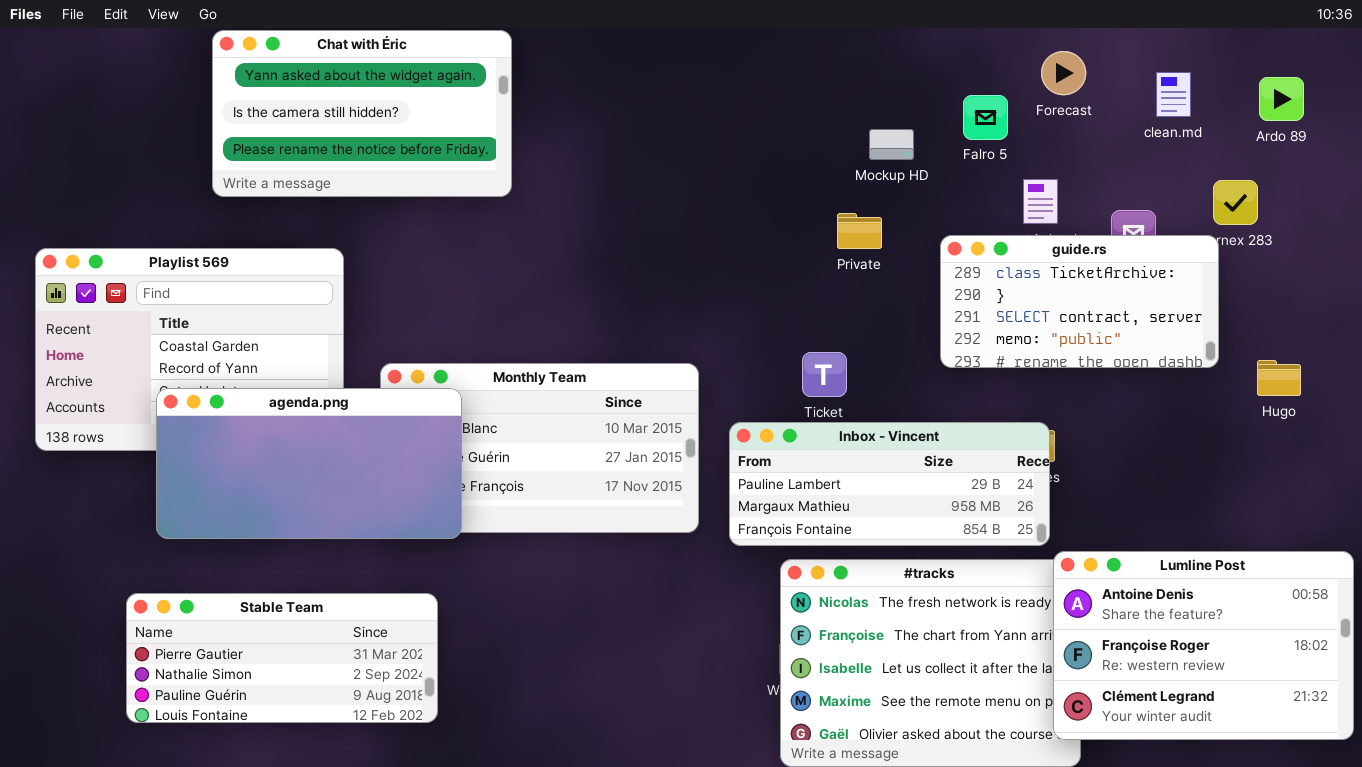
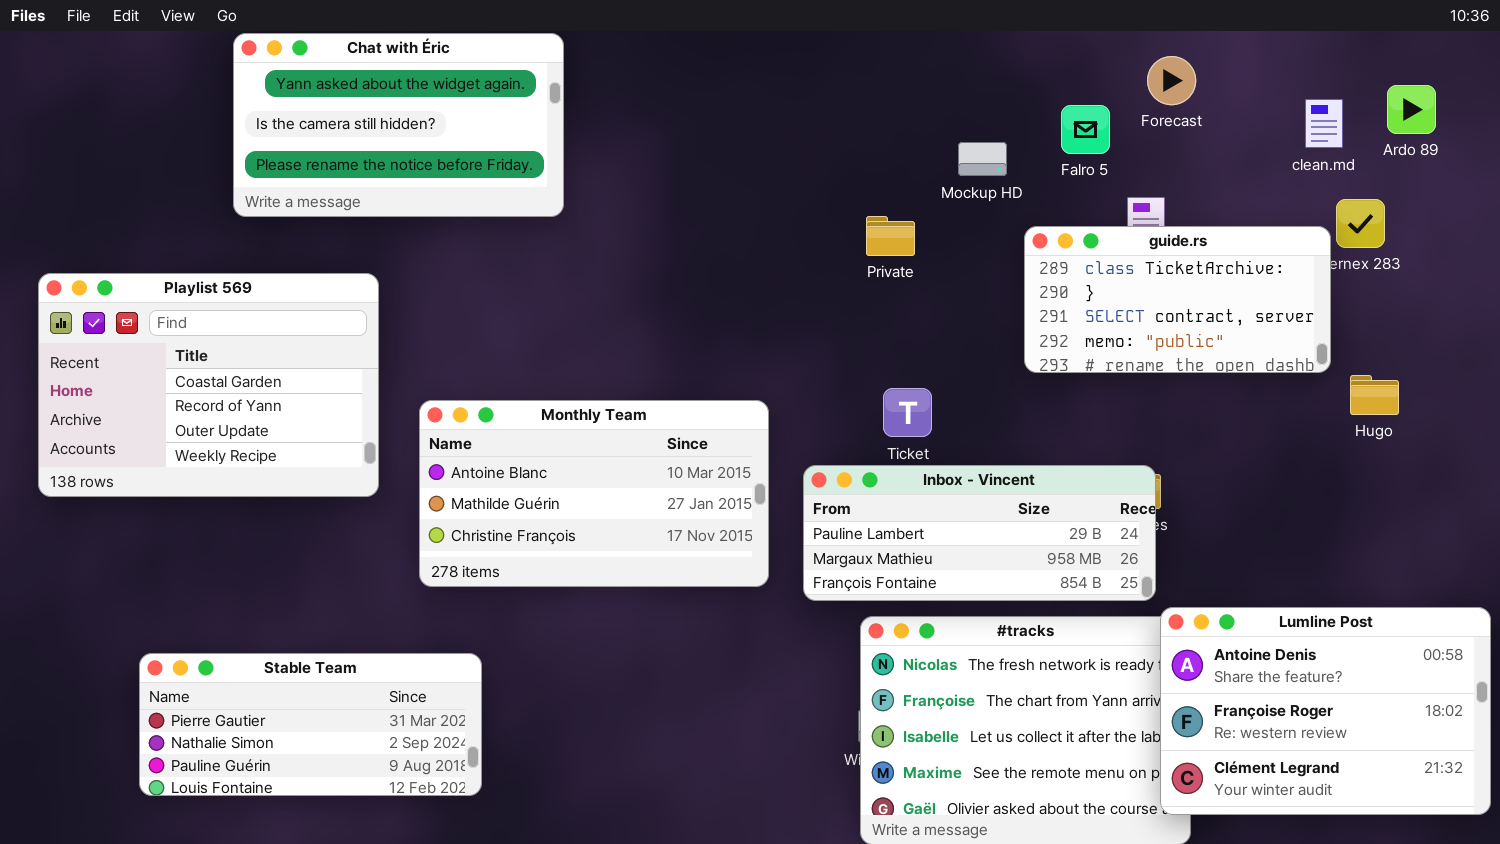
clean.md: [1156,72,1191,117] -> [1305,99,1343,148], moved
Private: [837,213,882,249] -> [866,216,915,256], moved
guide.rs: [940,235,1219,368] -> [1024,226,1331,373], moved
Hugo: [1257,360,1301,396] -> [1350,375,1399,415], moved
agenda.png: [156,388,462,539] -> none, closed

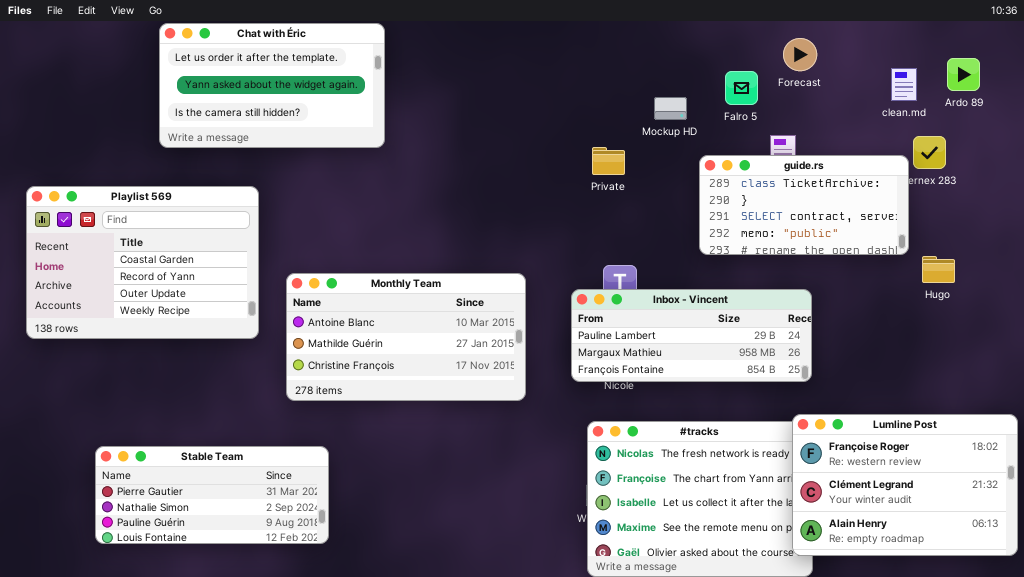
Chat with Éric: [233,33,564,217] -> [159,23,385,148], scrolled up 1 row
Inbox - Vincent: [803,465,1156,601] -> [571,289,812,382], moved
Lumline Post: [1160,607,1491,815] -> [792,414,1018,556], scrolled down 1 row

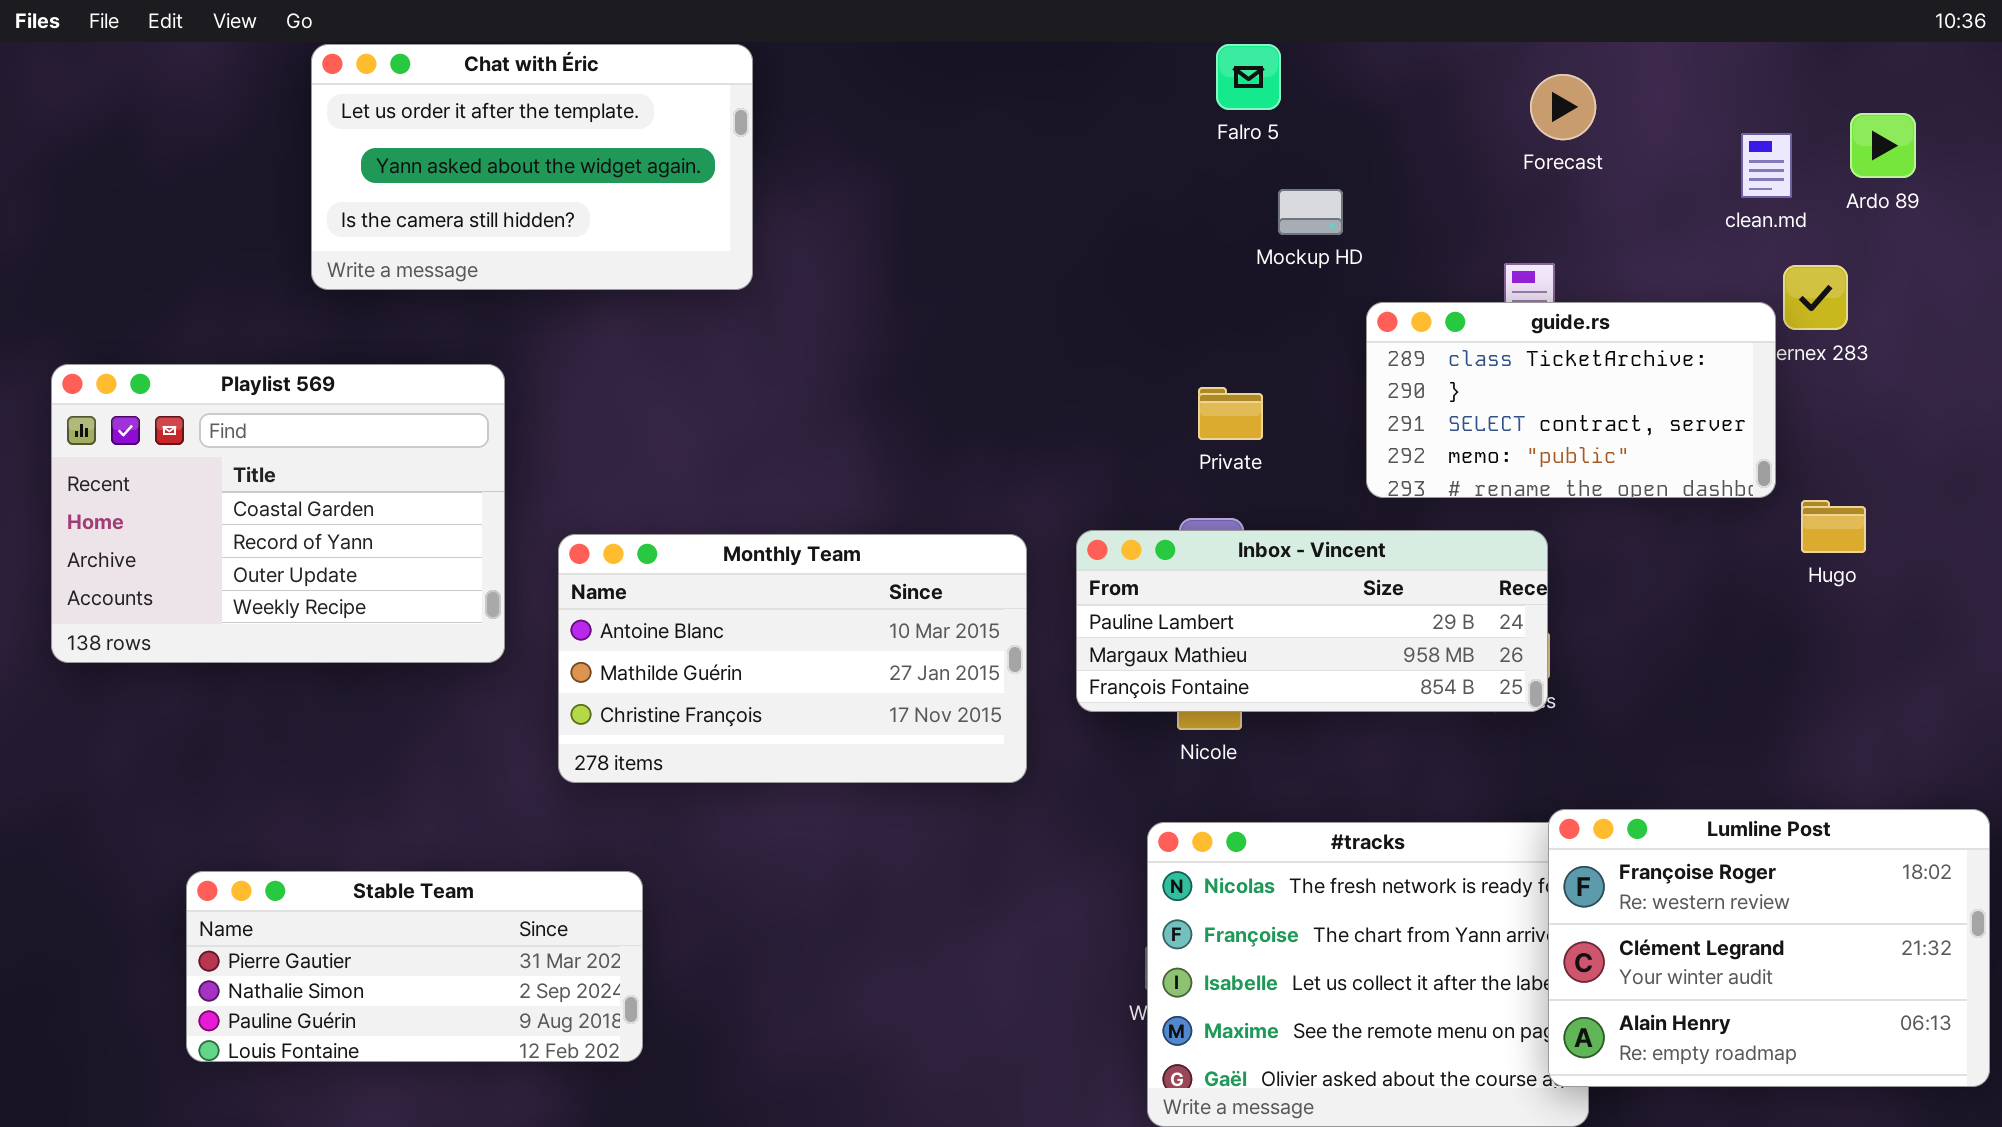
Falro 5: [725,71,758,105] -> [1216,44,1281,110], moved
Private: [592,147,625,175] -> [1198,387,1263,440], moved
Inbox - Vincent: [571,289,812,382] -> [1076,530,1548,712], moved

